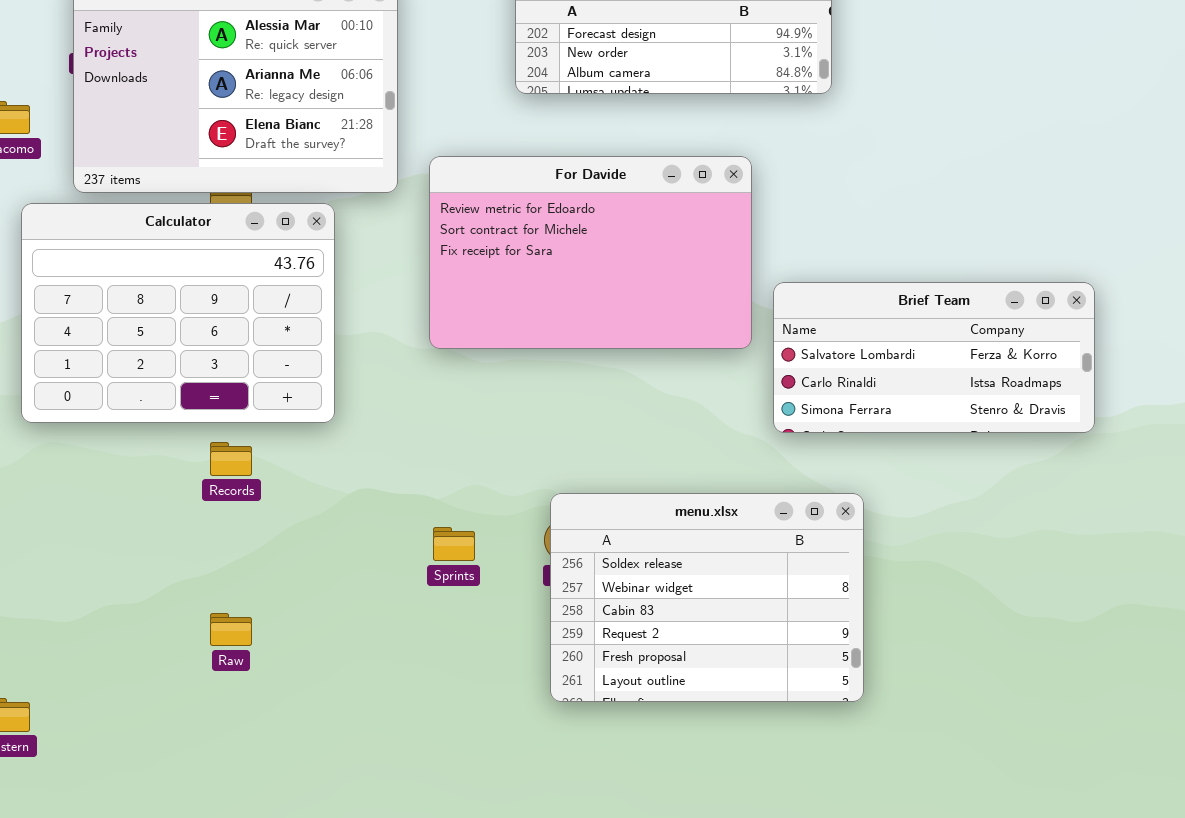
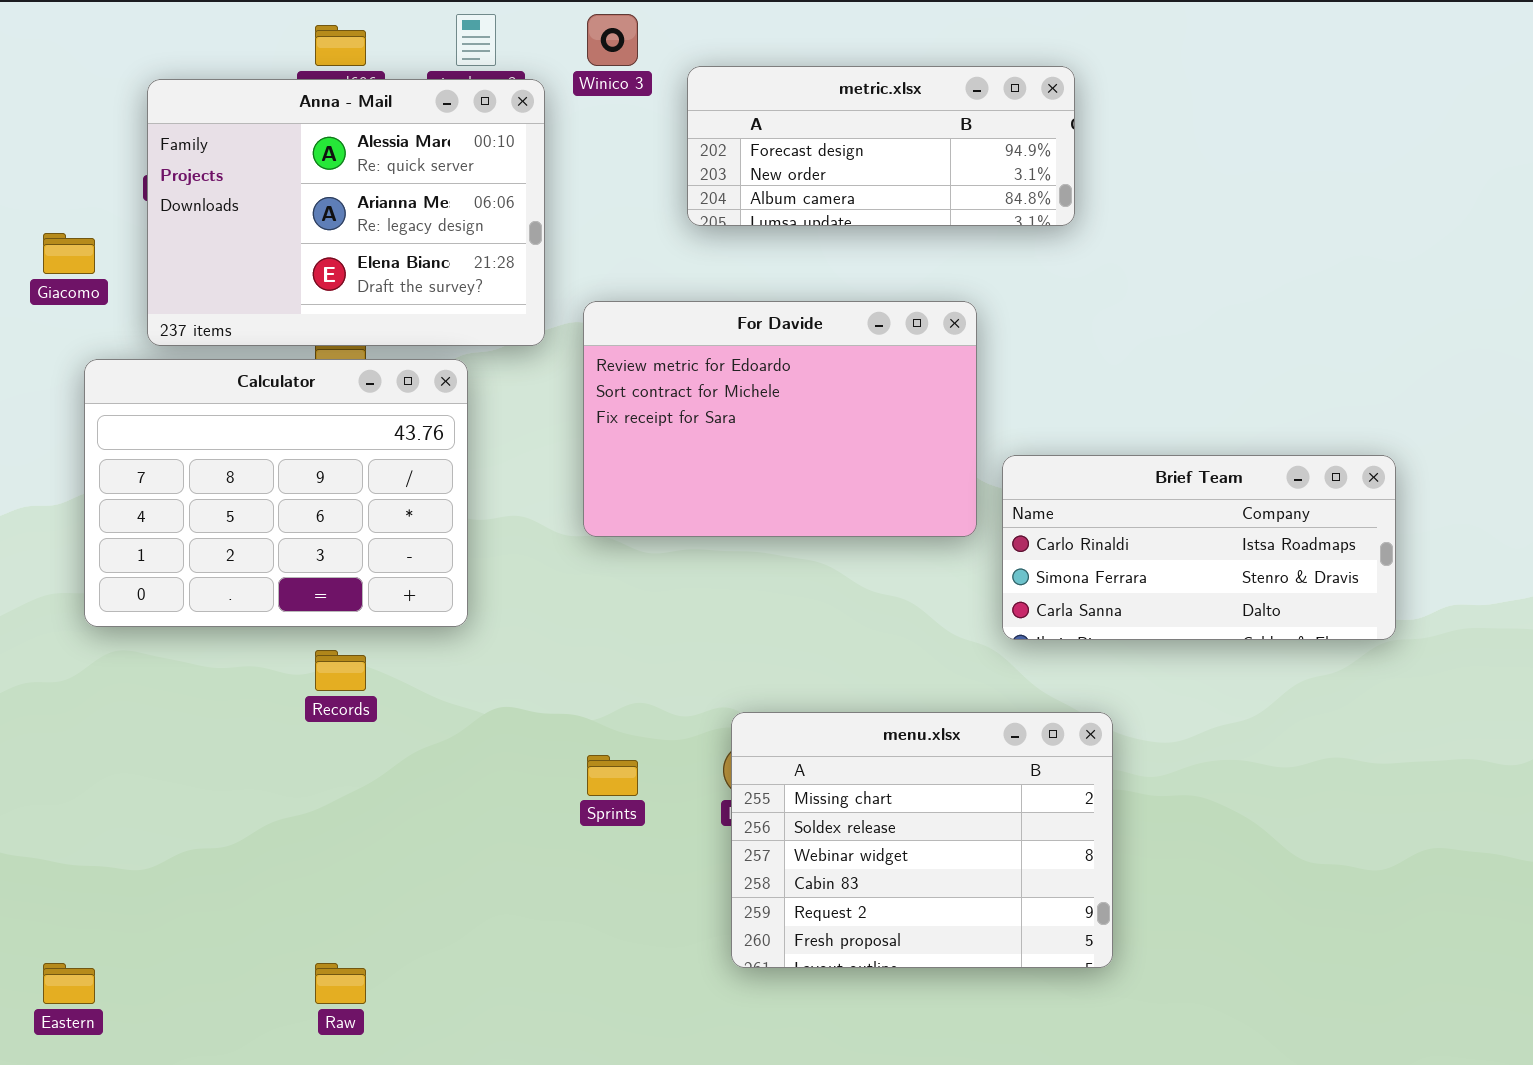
Brief Team: [773,282,1095,433] -> [1002,455,1396,640], scrolled down 1 row
menu.xlsx: [550,493,864,702] -> [731,712,1113,968], scrolled up 1 row
Raw: [210,613,252,646] -> [315,963,366,1004], moved

